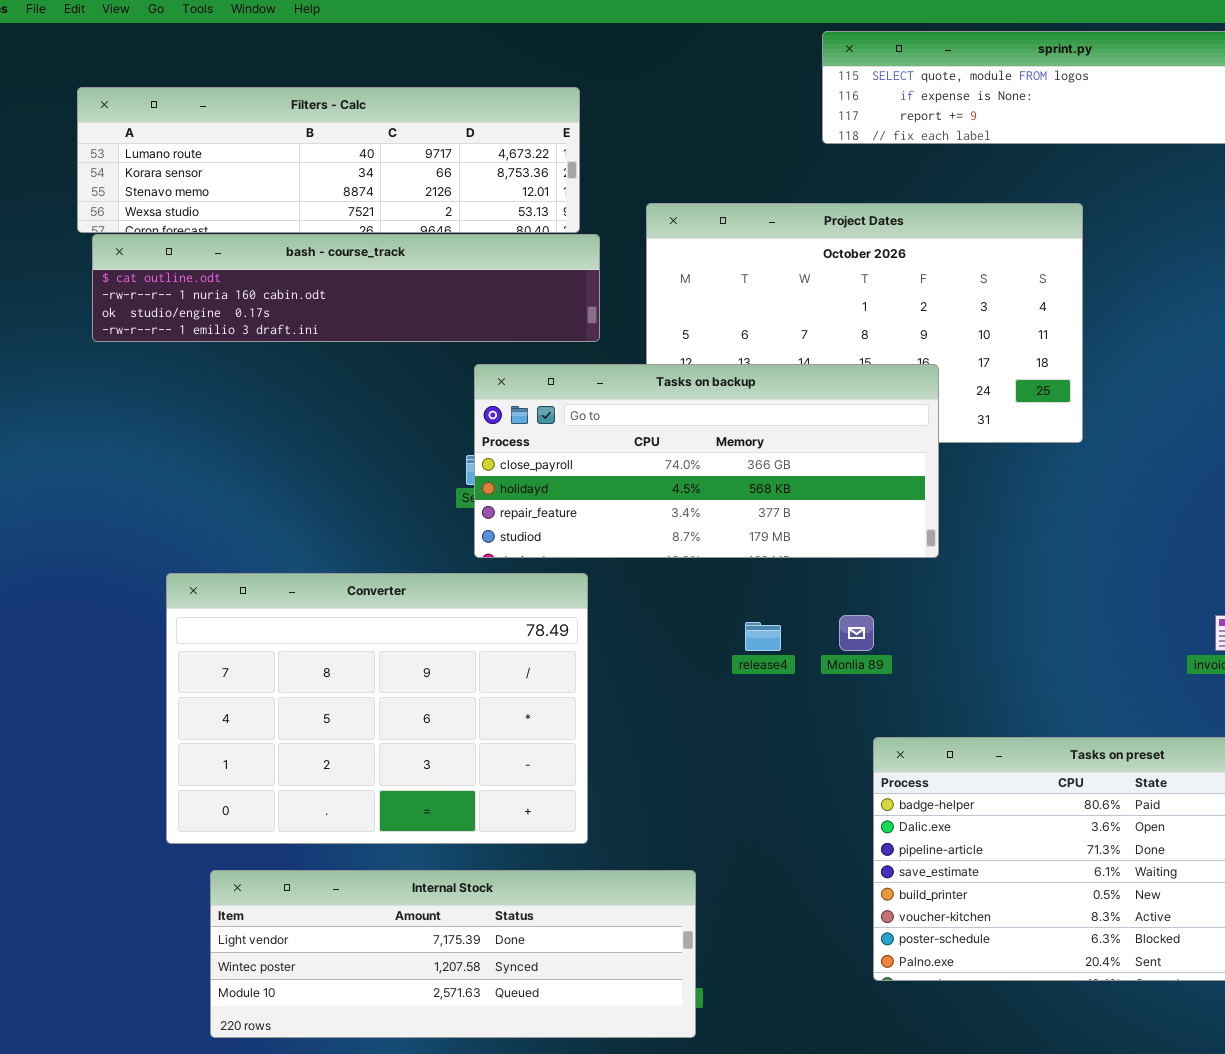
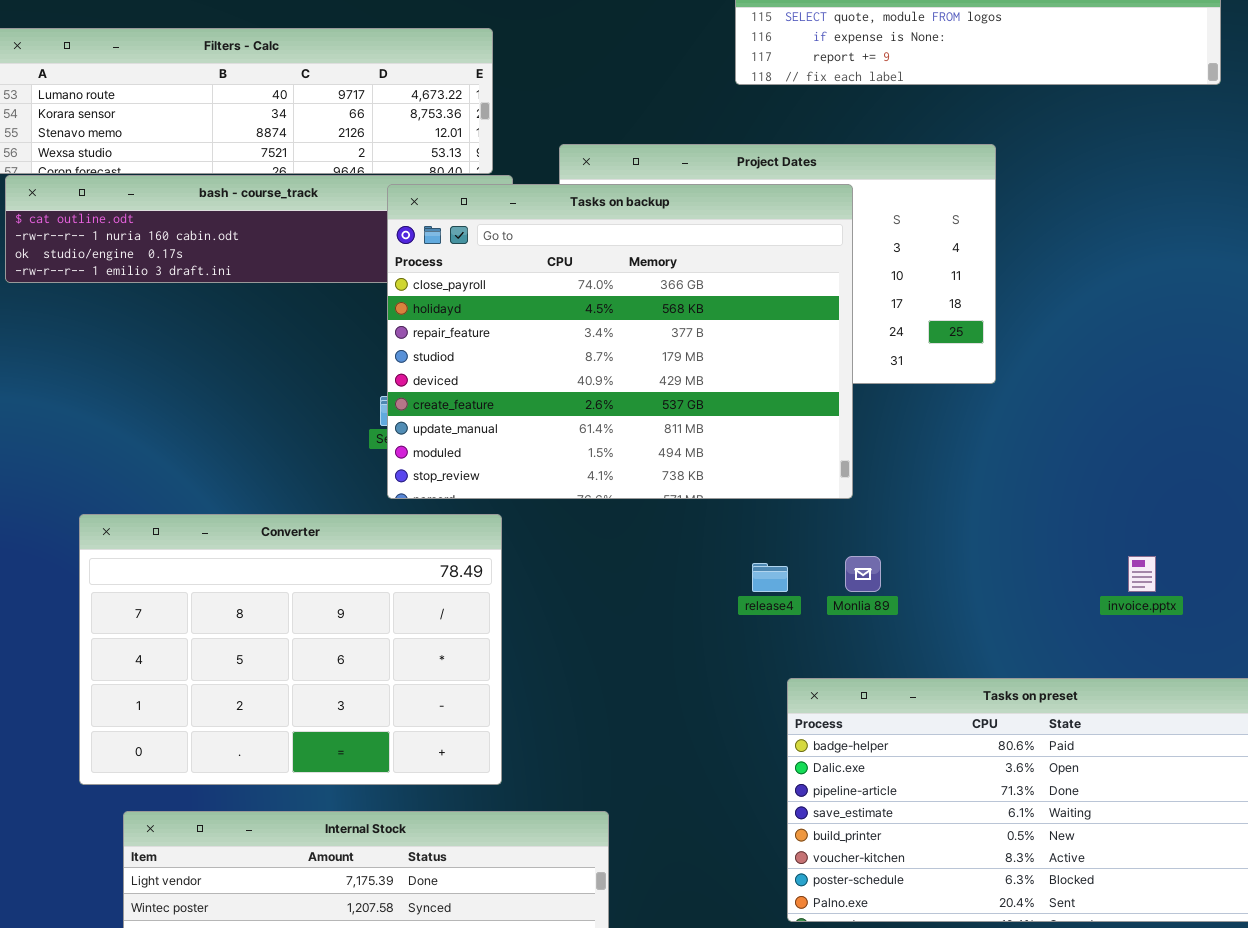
Tasks on backup: [474,364,939,558] -> [387,184,853,499], resized
Monlia 89: [839,615,874,651] -> [845,556,881,592], moved
release4: [745,622,781,651] -> [752,563,788,592], moved

